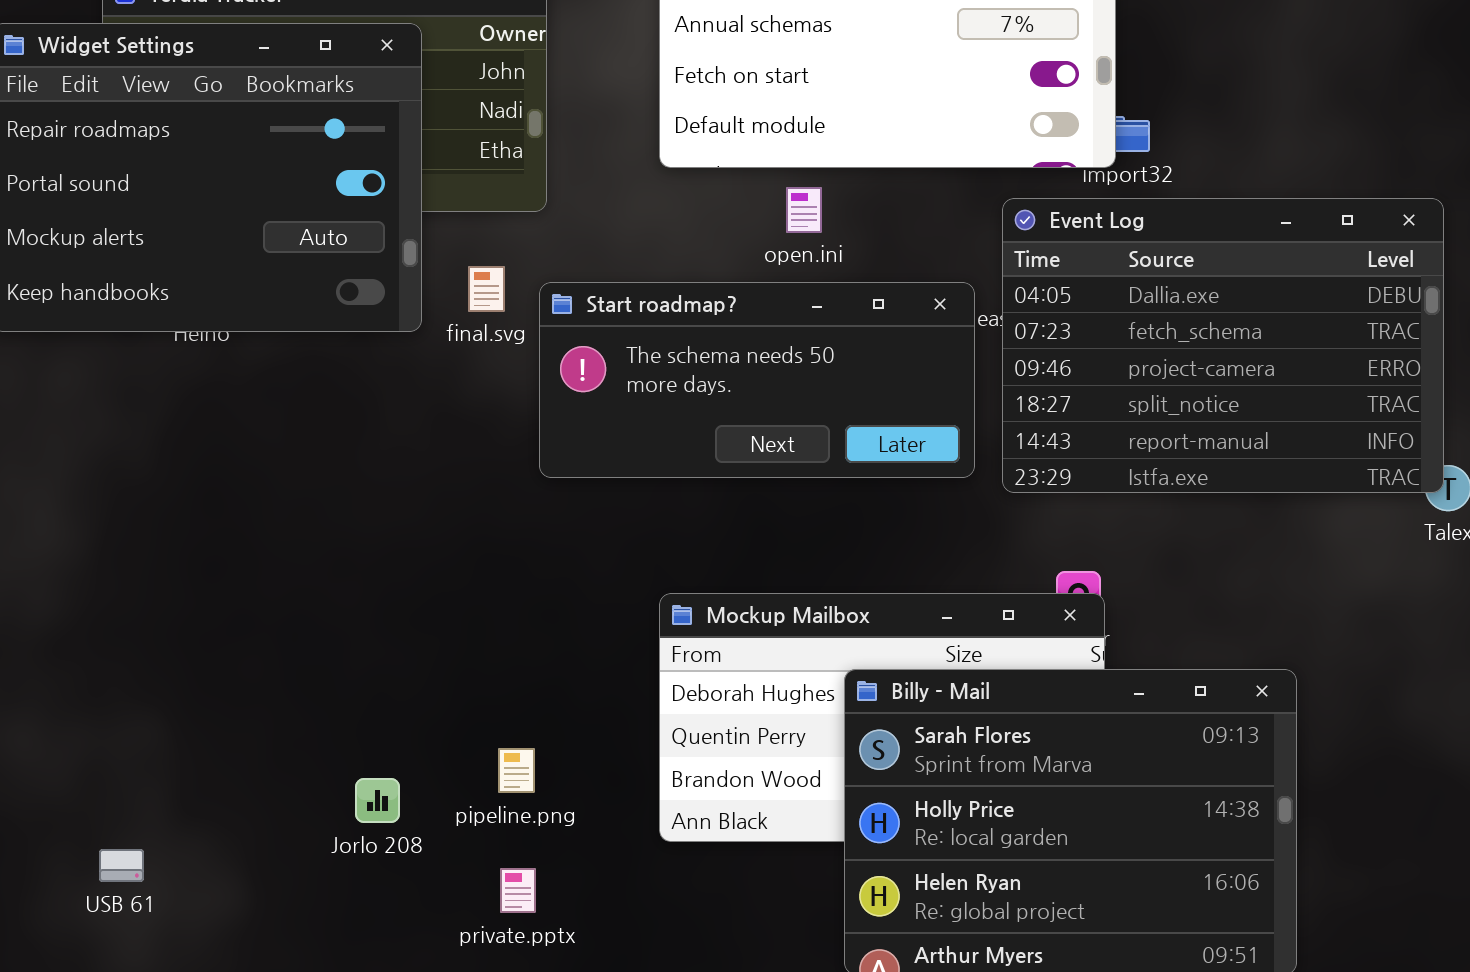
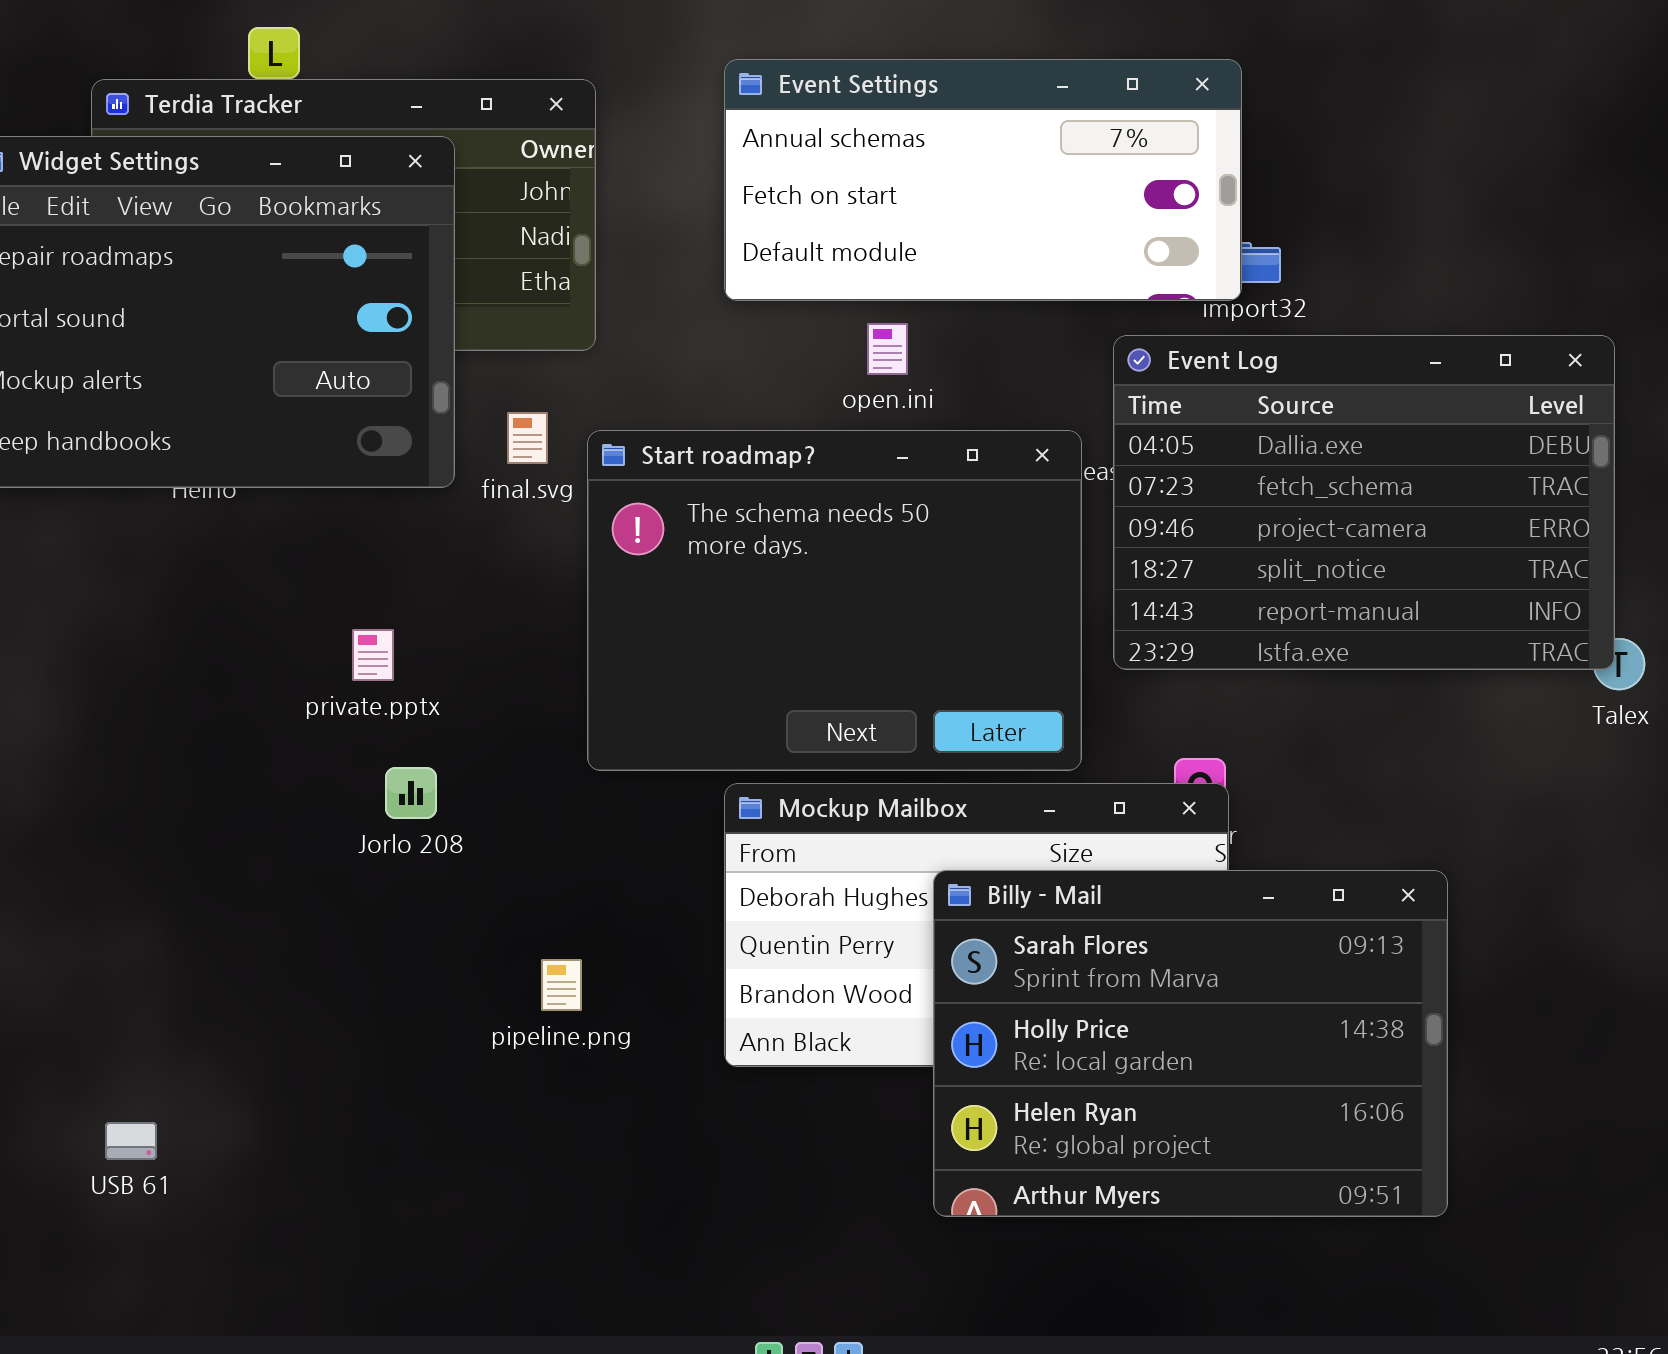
Start roadmap?: [539,282,975,478] -> [587,430,1082,771], resized
Jorlo 208: [355,778,400,823] -> [385,767,437,819], moved
USB 61: [99,849,144,882] -> [105,1122,157,1160], moved
private.pptx: [500,868,536,913] -> [352,629,394,681], moved

